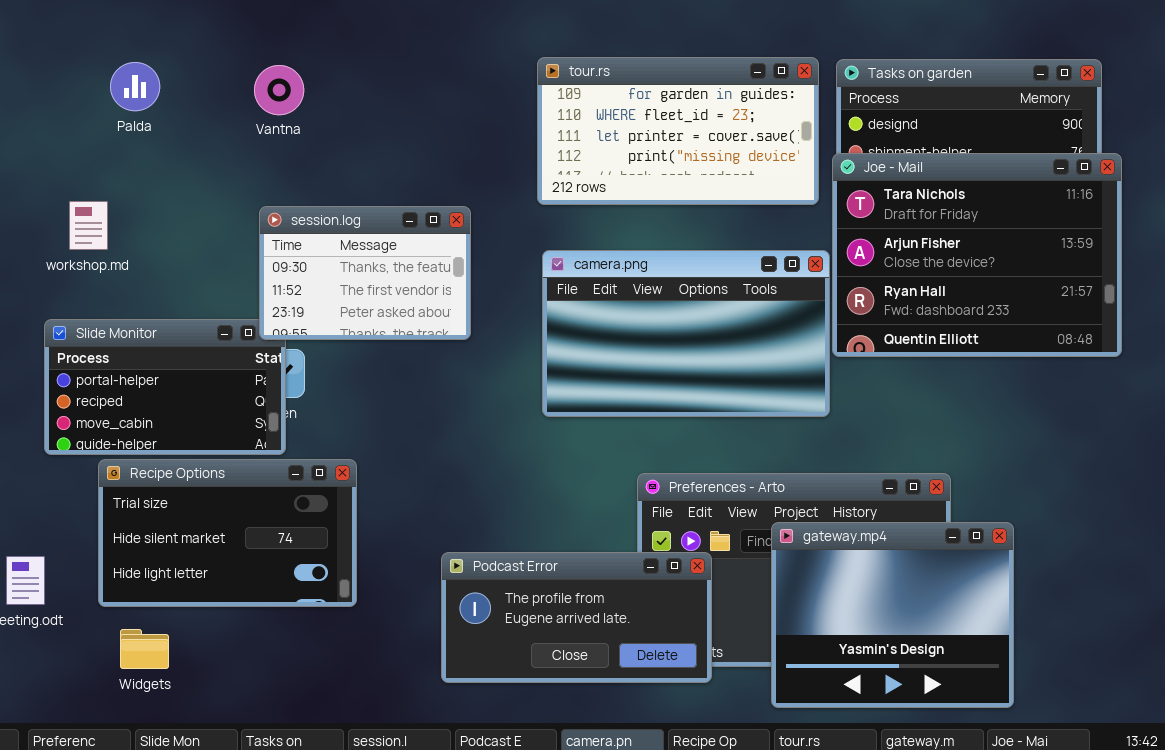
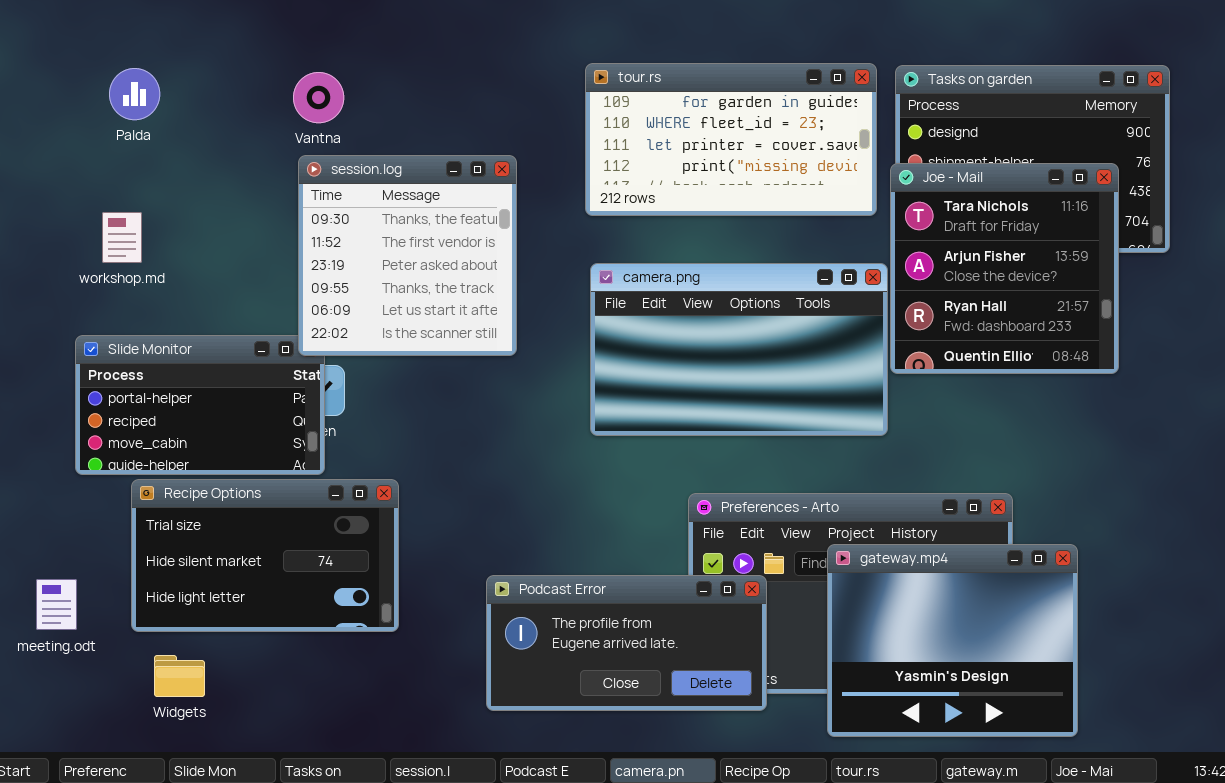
Palda: [110,62,160,111] -> [109,68,160,120], moved
Joe - Mail: [832,153,1122,357] -> [890,163,1119,374], resized
session.log: [259,206,471,340] -> [298,155,517,356], resized

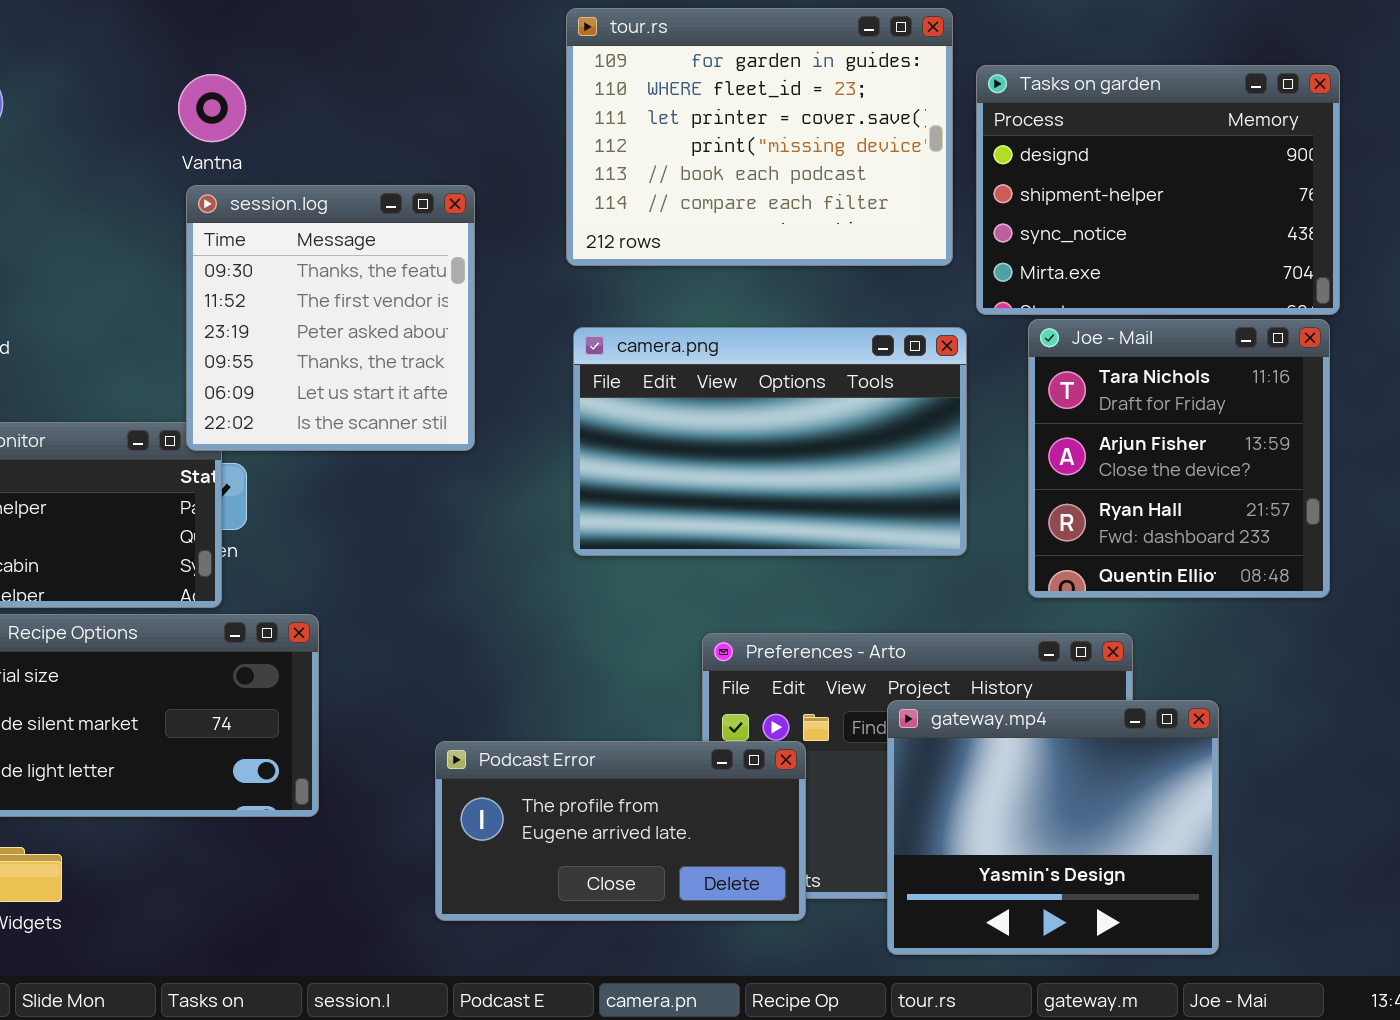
tour.rs: [585,63,877,216] -> [566,8,953,266], resized
Joe - Mail: [890,163,1119,374] -> [1028,319,1330,598], moved

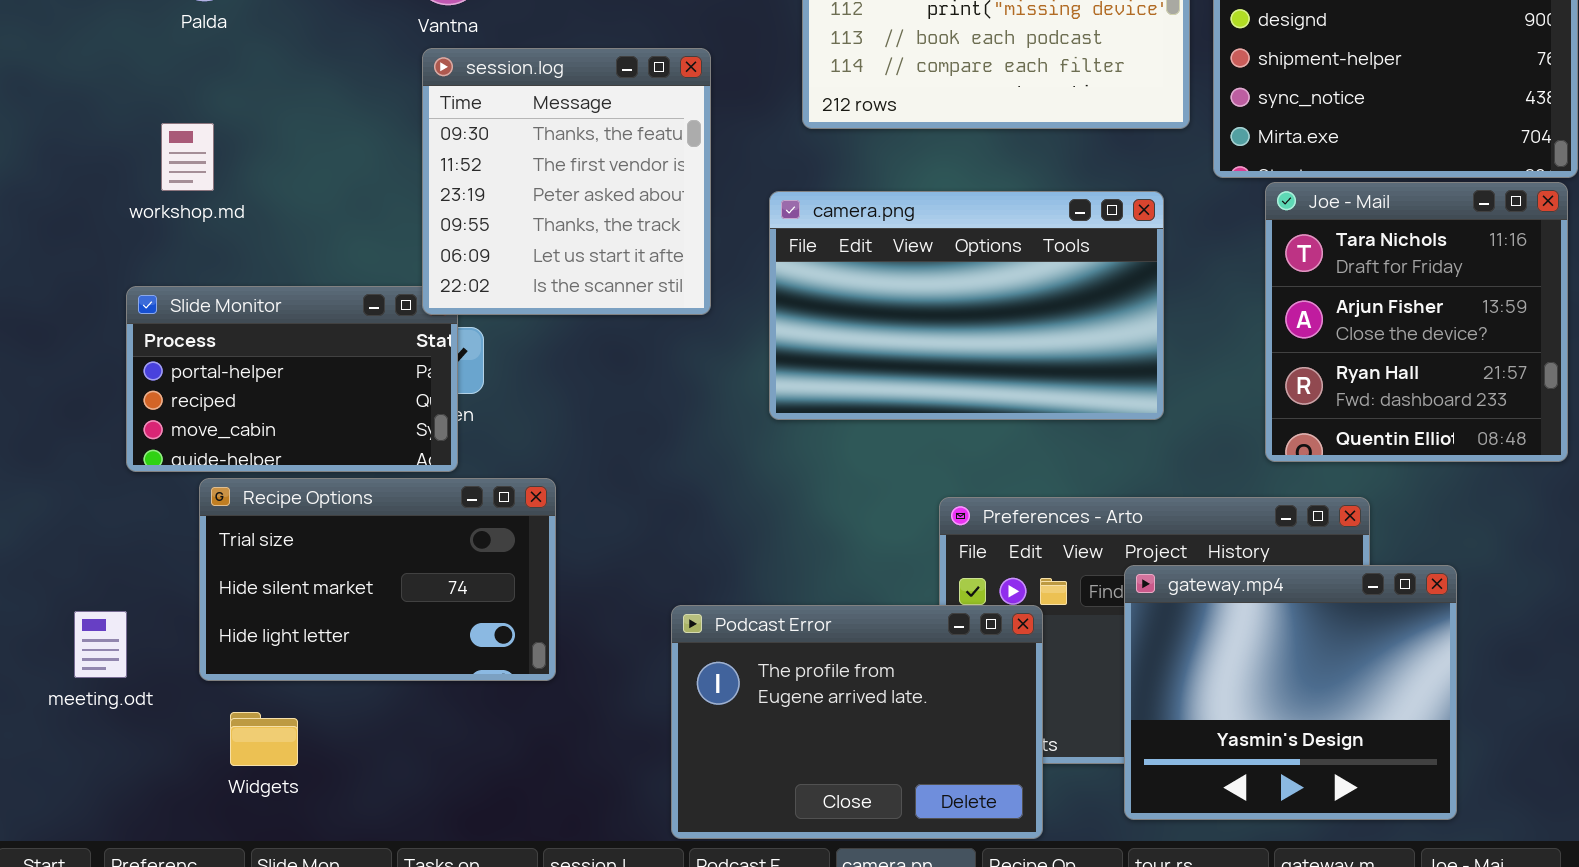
camera.png: [573,327,967,556] -> [769,191,1164,420], moved
Podcast Error: [435,741,806,921] -> [671,605,1043,839], resized

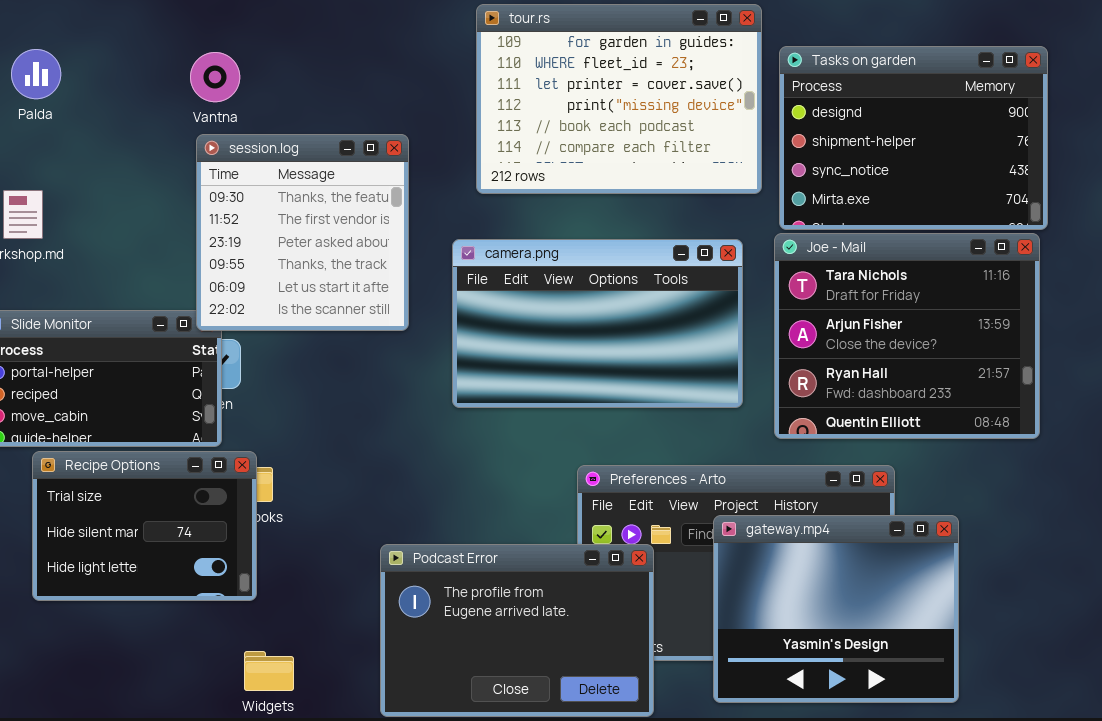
Joe - Mail: [1265,182,1568,462] -> [774,233,1040,439], resized
Recipe Options: [199,478,556,681] -> [32,451,257,601], resized
Widgets: [230,712,298,766] -> [244,651,294,691], moved

